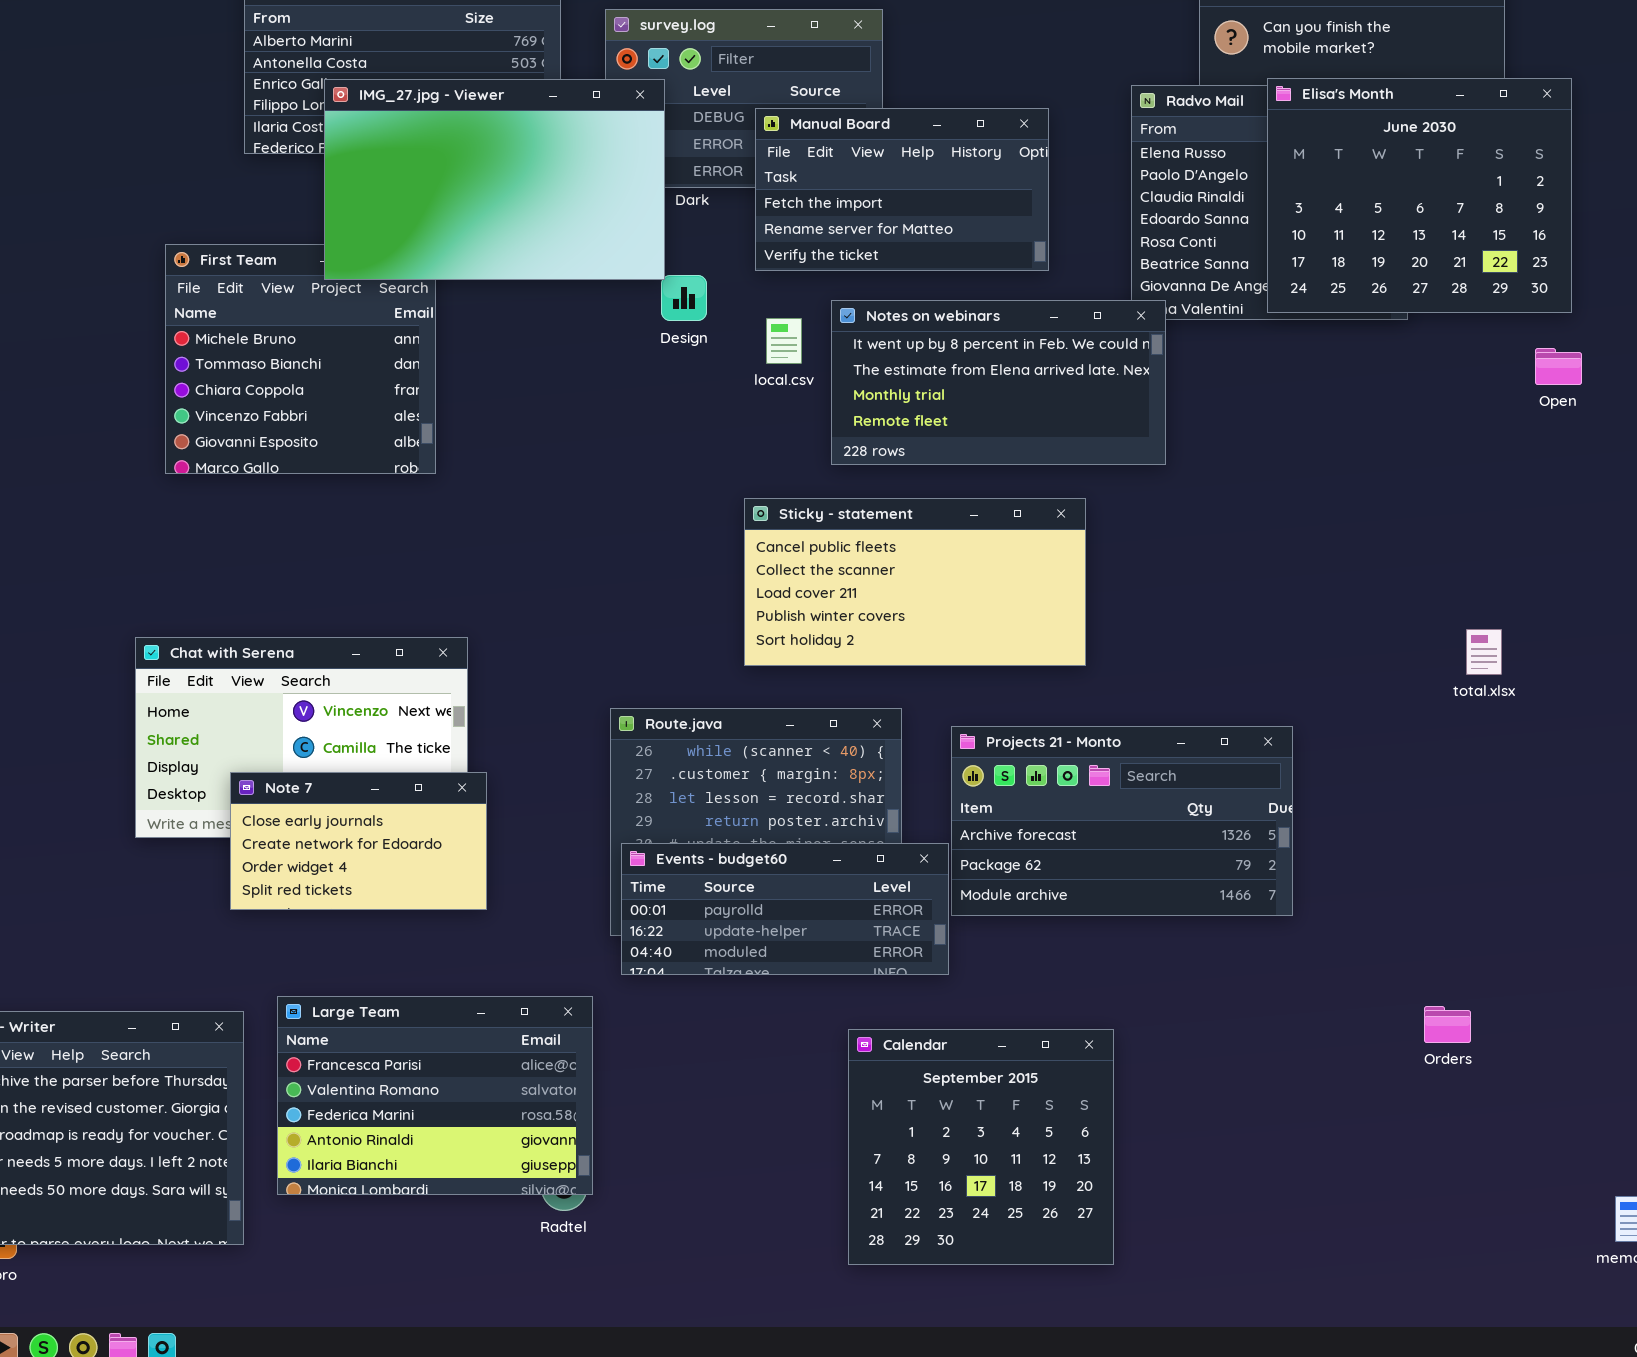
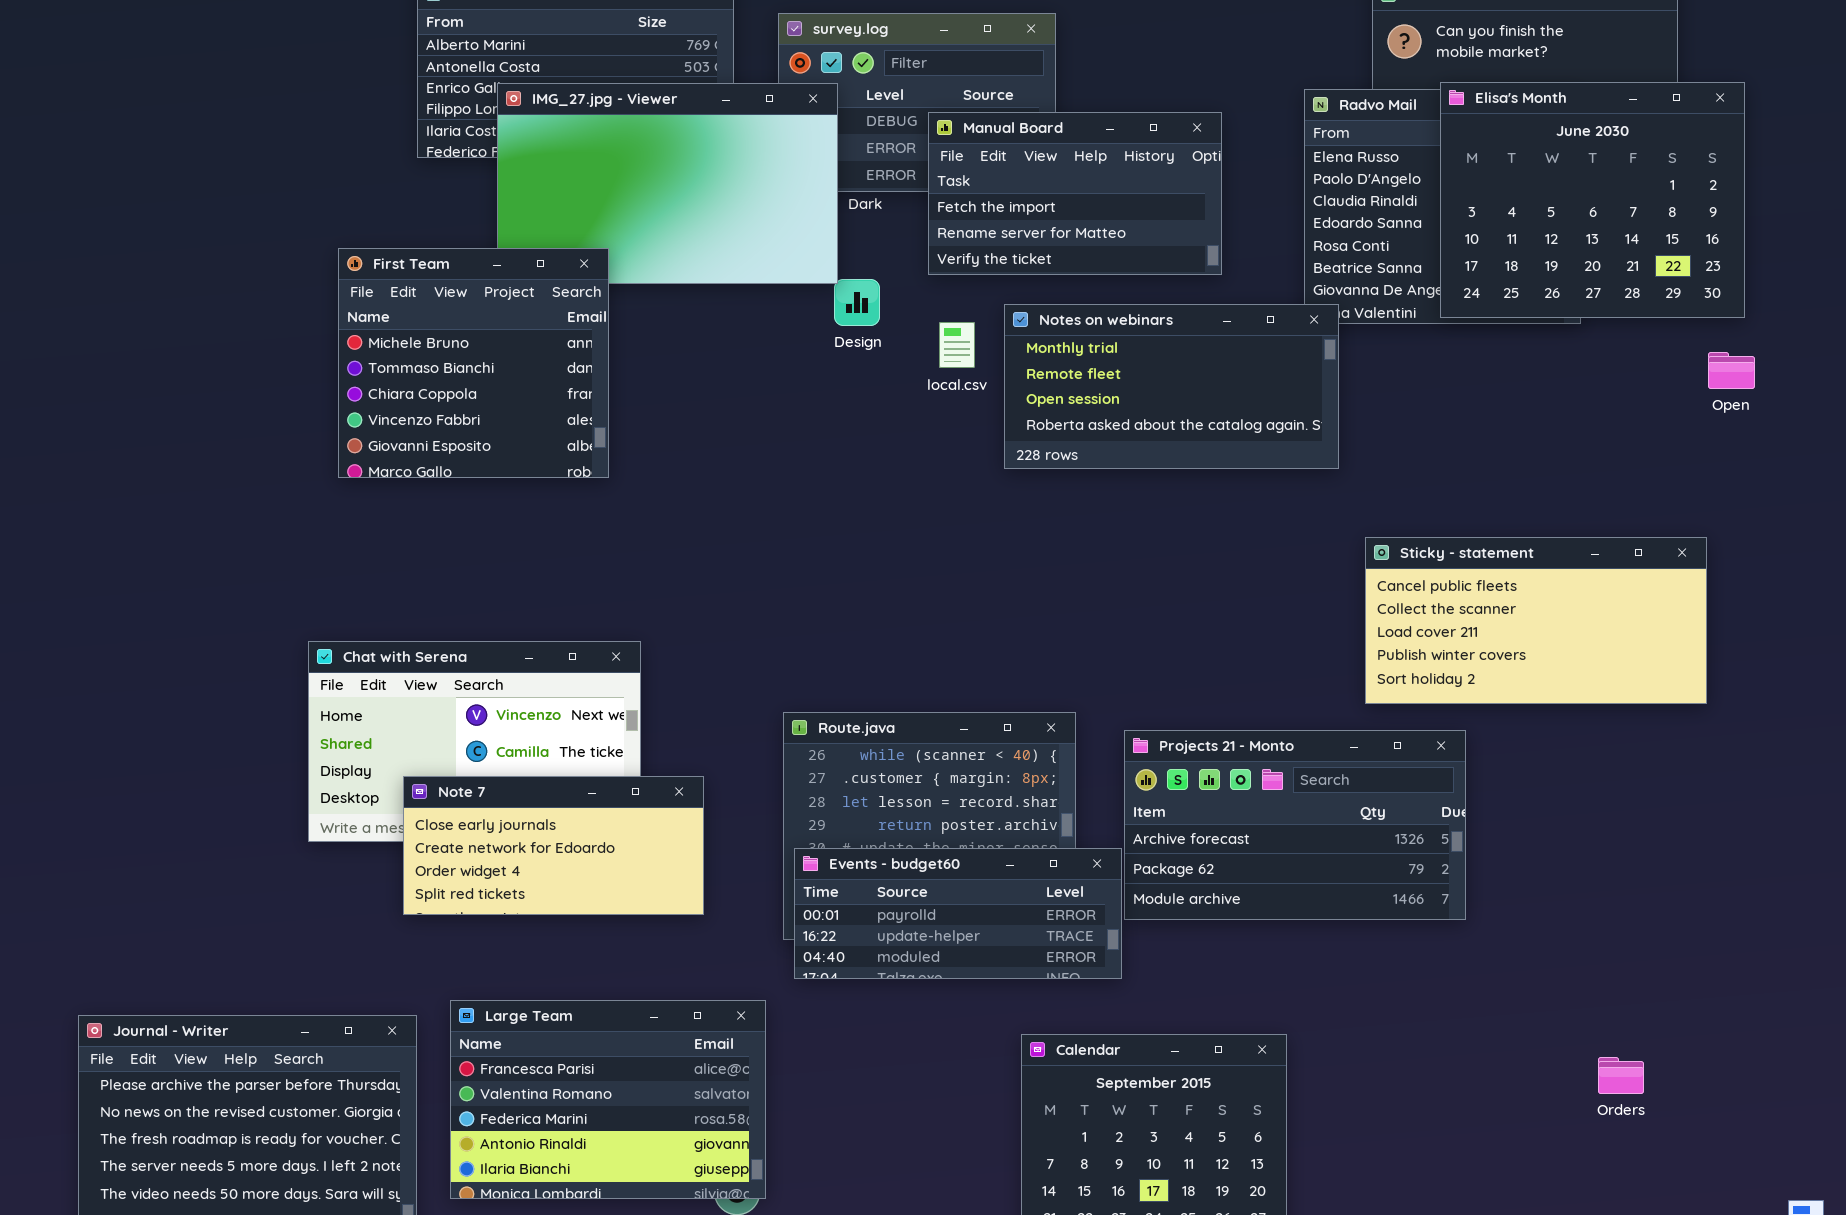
First Team: [165,244,436,474] -> [338,248,609,478], raised
Notes on webinars: [831,300,1166,465] -> [1004,304,1339,469], scrolled down 2 rows
Sticky - statement: [744,498,1086,666] -> [1365,537,1707,704], moved
Note 7: [230,772,487,910] -> [403,776,704,915], resized
Orders: [1424,1006,1471,1043] -> [1598,1057,1644,1094], moved

